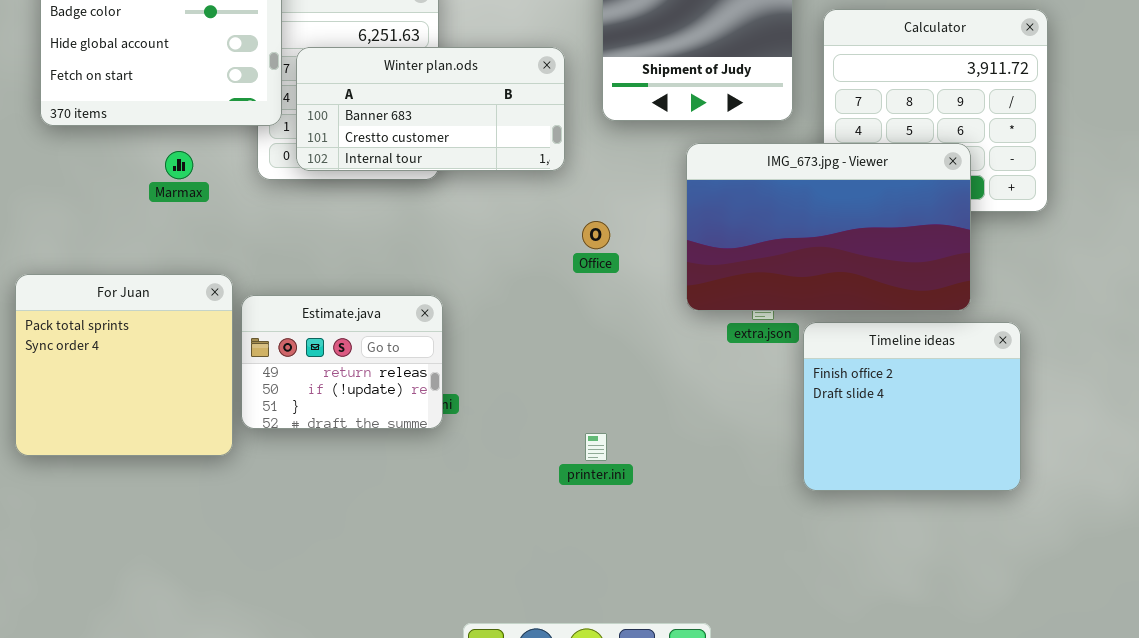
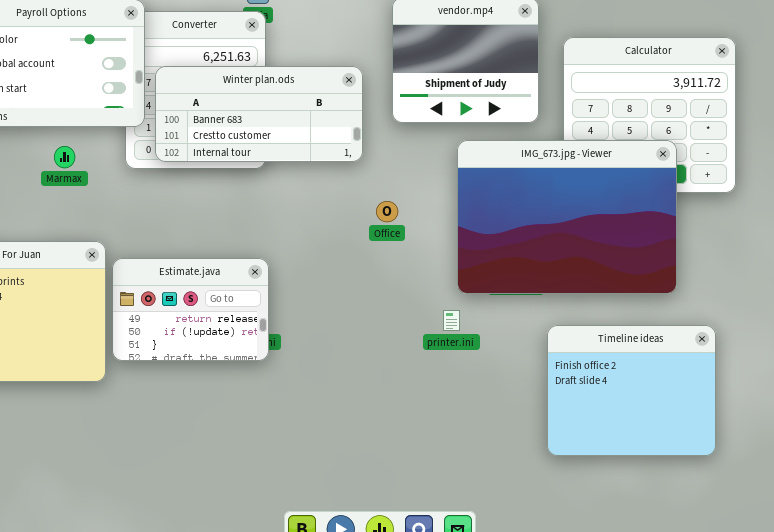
IMG_673.jpg - Viewer: [686,143,971,311] -> [457,140,677,294], resized
Timeline ideas: [803,322,1021,491] -> [547,325,716,456], moved
printer.ini: [585,433,607,461] -> [443,310,460,331], moved

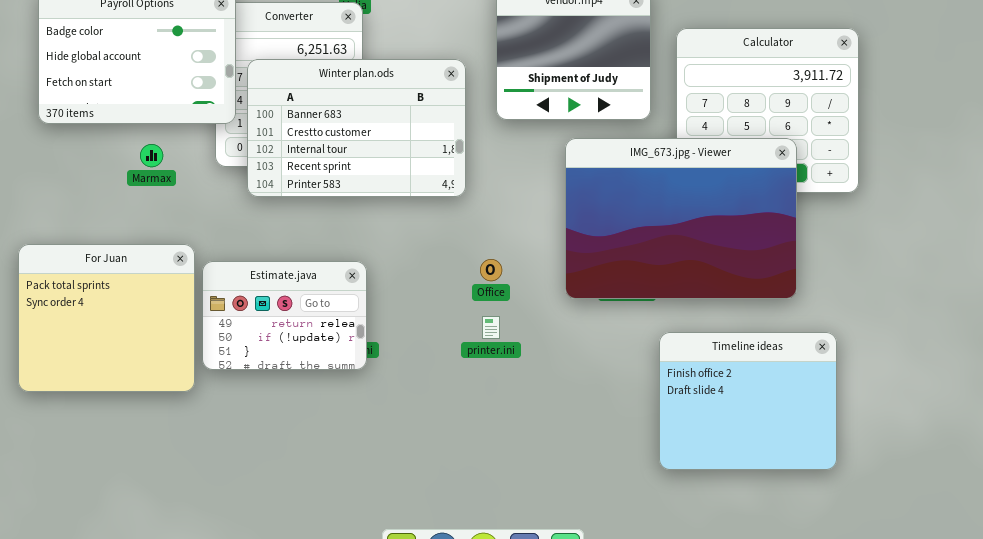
Winter plan.ods: [155,66,363,162] -> [247,59,466,197], resized
Office: [376,201,398,222] -> [480,259,502,281], moved
printer.ini: [443,310,460,331] -> [482,316,500,339], moved

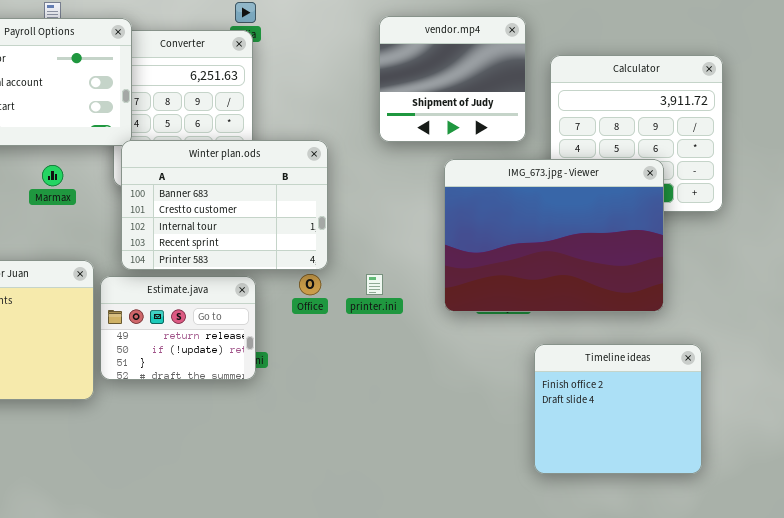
Winter plan.ods: [247,59,466,197] -> [121,140,328,270], moved
Office: [480,259,502,281] -> [299,274,321,295], moved
printer.ini: [482,316,500,339] -> [366,274,383,295], moved

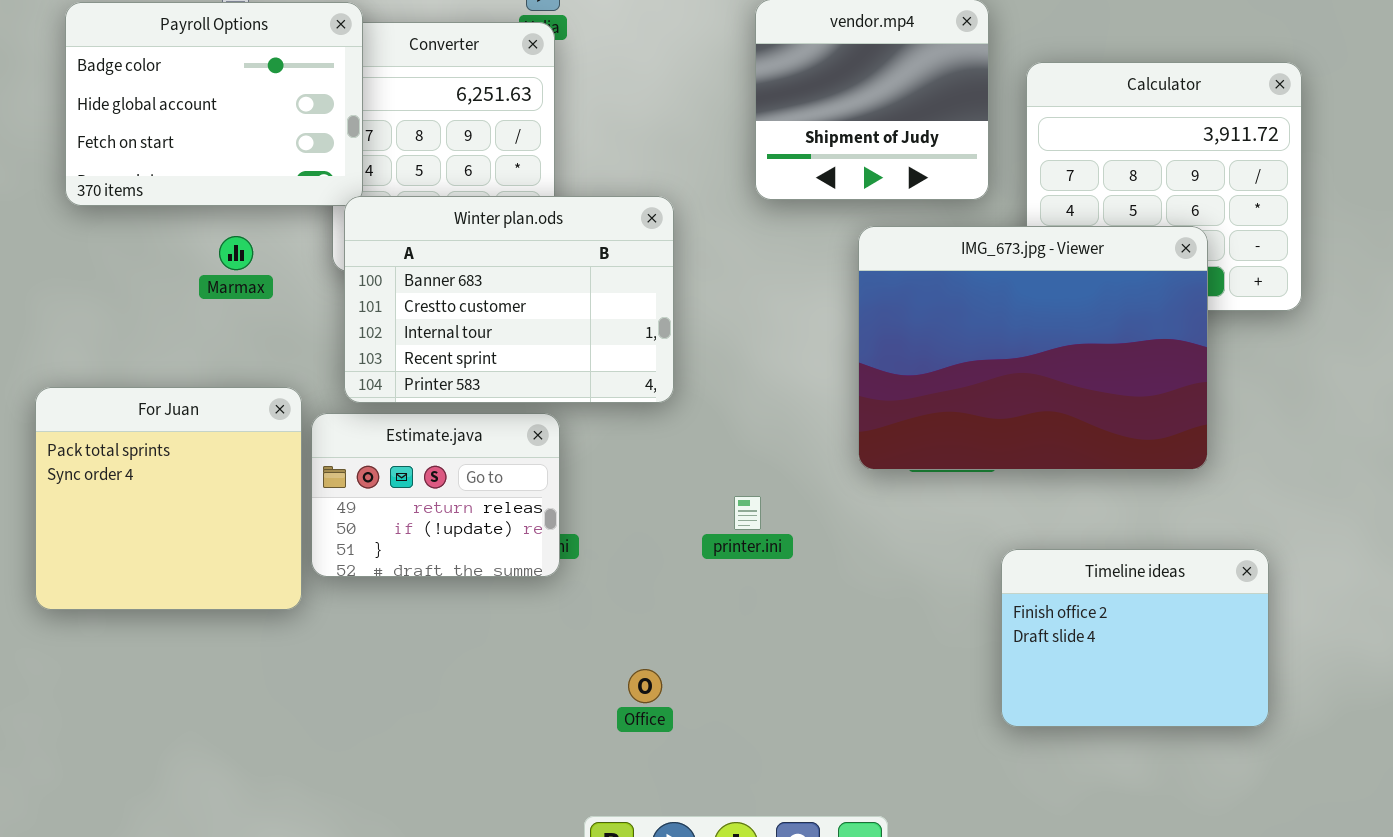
Office: [299,274,321,295] -> [628,669,662,703], moved
printer.ini: [366,274,383,295] -> [734,496,761,530], moved
Timeline ideas: [534,344,702,474] -> [1001,549,1269,727], resized

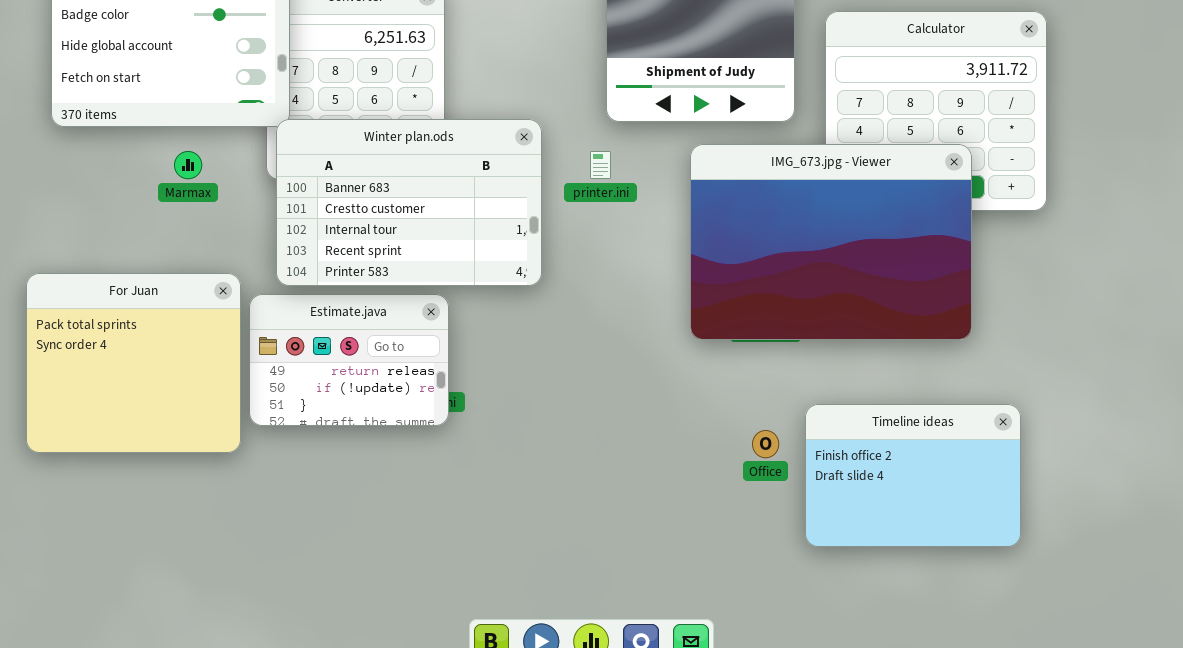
printer.ini: [734,496,761,530] -> [590,151,611,179], moved
Office: [628,669,662,703] -> [752,430,779,458], moved

